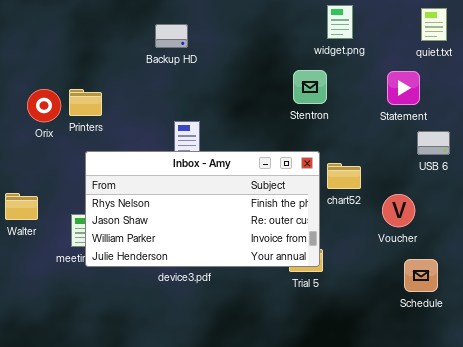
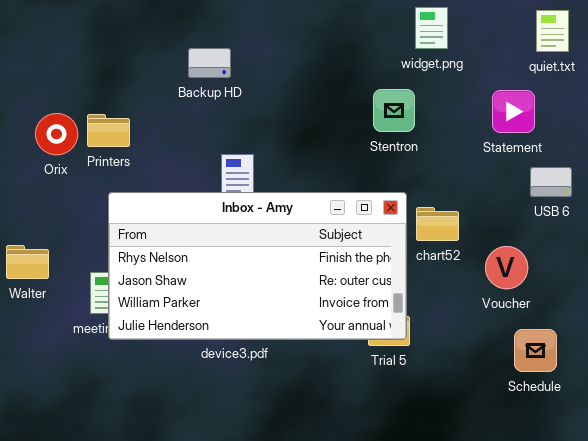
Backup HD: [155,24,188,48] -> [188,48,231,78], moved

